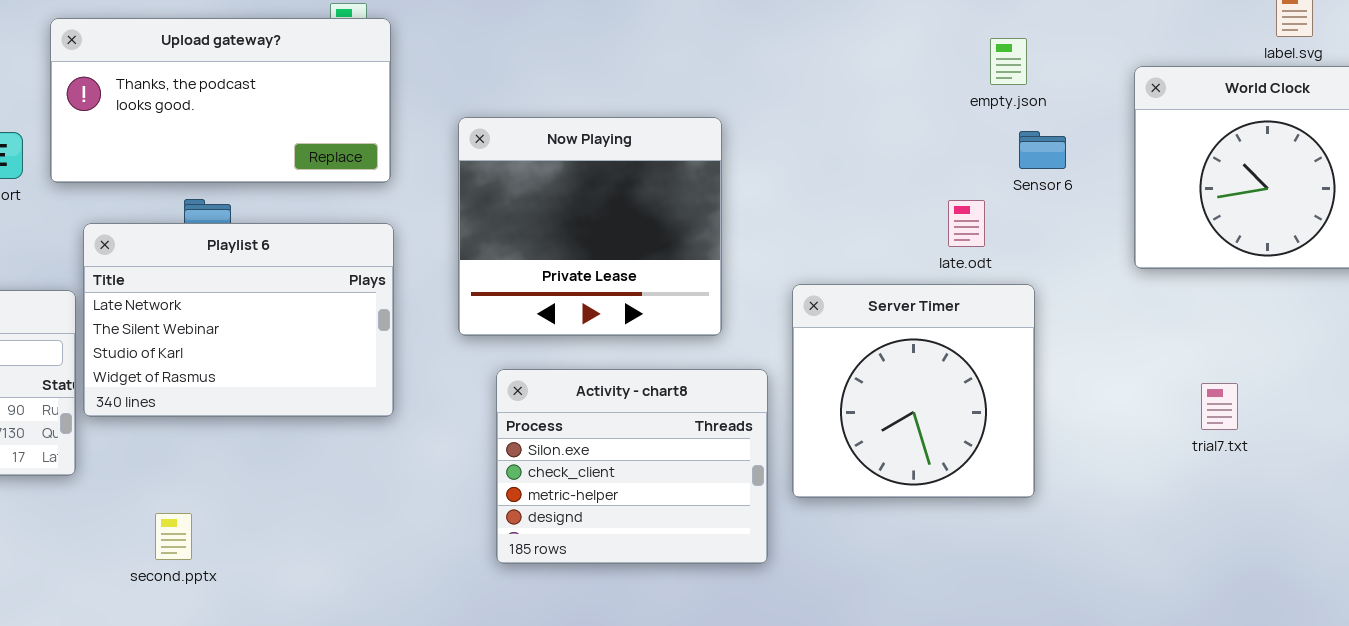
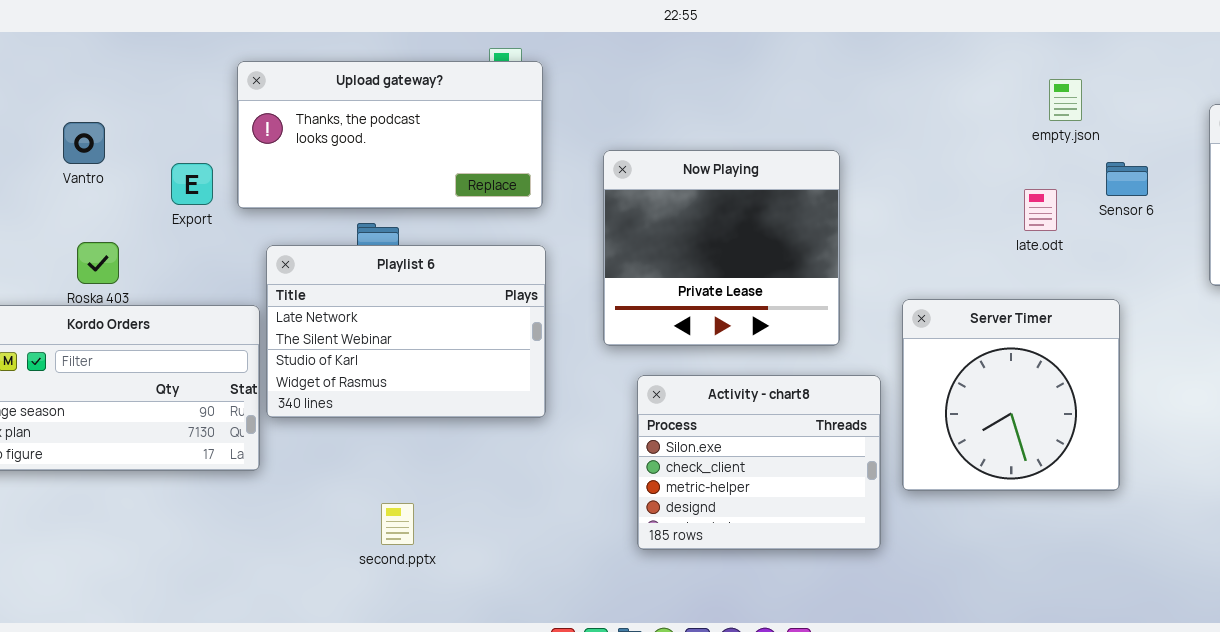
empty.json: [990,38,1027,85] -> [1049,79,1082,121], moved
late.odt: [948,200,985,247] -> [1024,189,1057,231], moved
second.pptx: [155,513,192,560] -> [381,503,414,545], moved

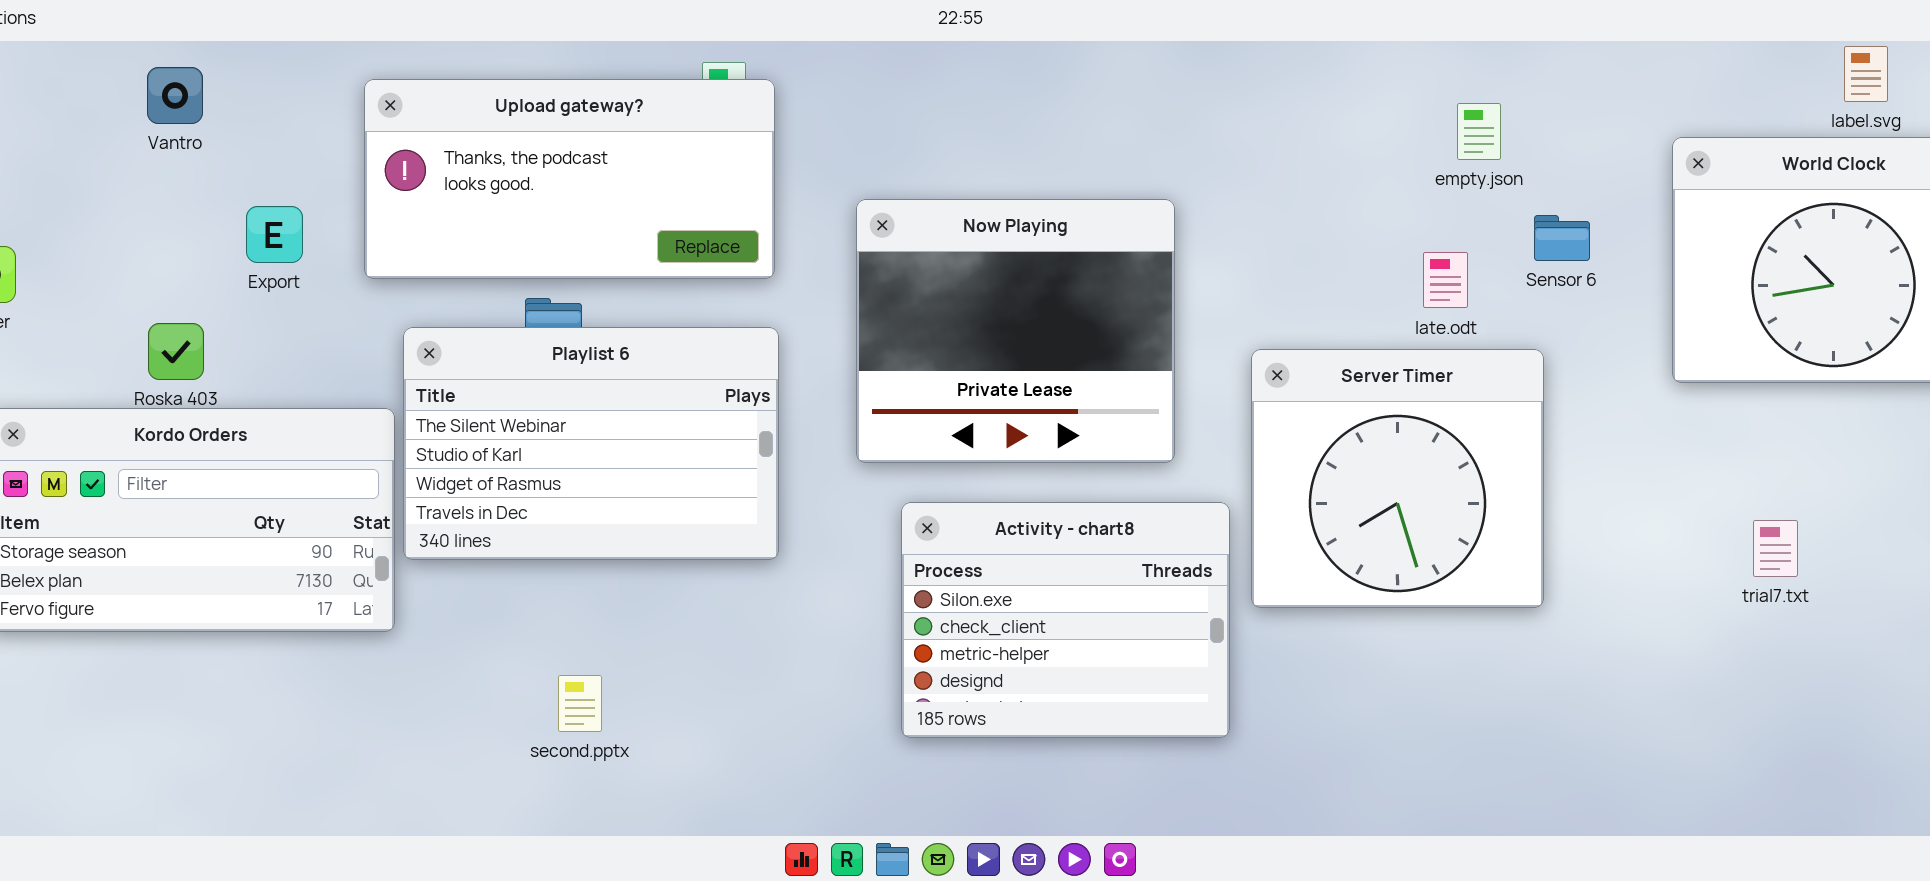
Vantro: [63,122,105,164] -> [147,67,203,124], moved
Export: [171,163,213,205] -> [246,206,303,263], moved
Playlist 6: [266,245,546,418] -> [403,327,779,560], scrolled down 1 row
Server Timer: [902,299,1120,491] -> [1251,349,1544,608], moved

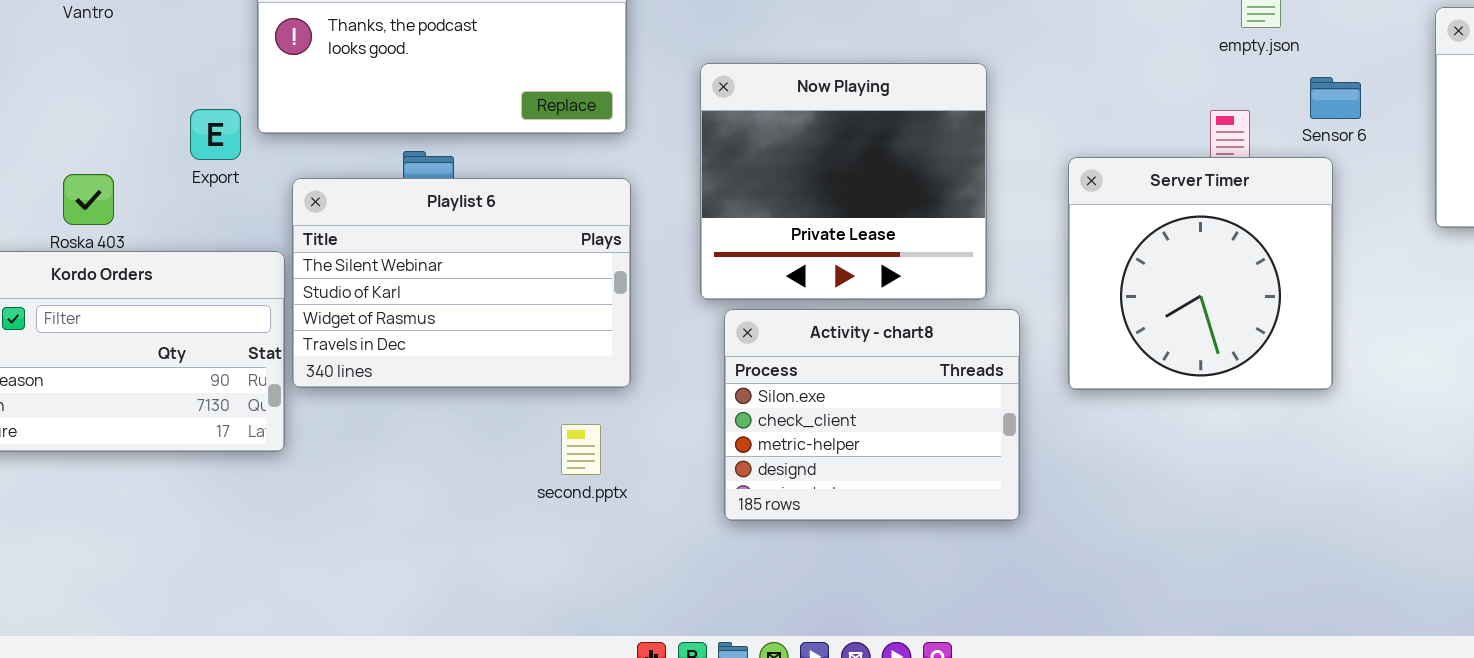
Export: [246,206,303,263] -> [190,109,241,160], moved
Server Timer: [1251,349,1544,608] -> [1068,157,1333,390], moved
Activity - chart8: [901,502,1230,738] -> [724,309,1020,521], moved
second.pptx: [558,675,602,732] -> [561,424,601,475], moved

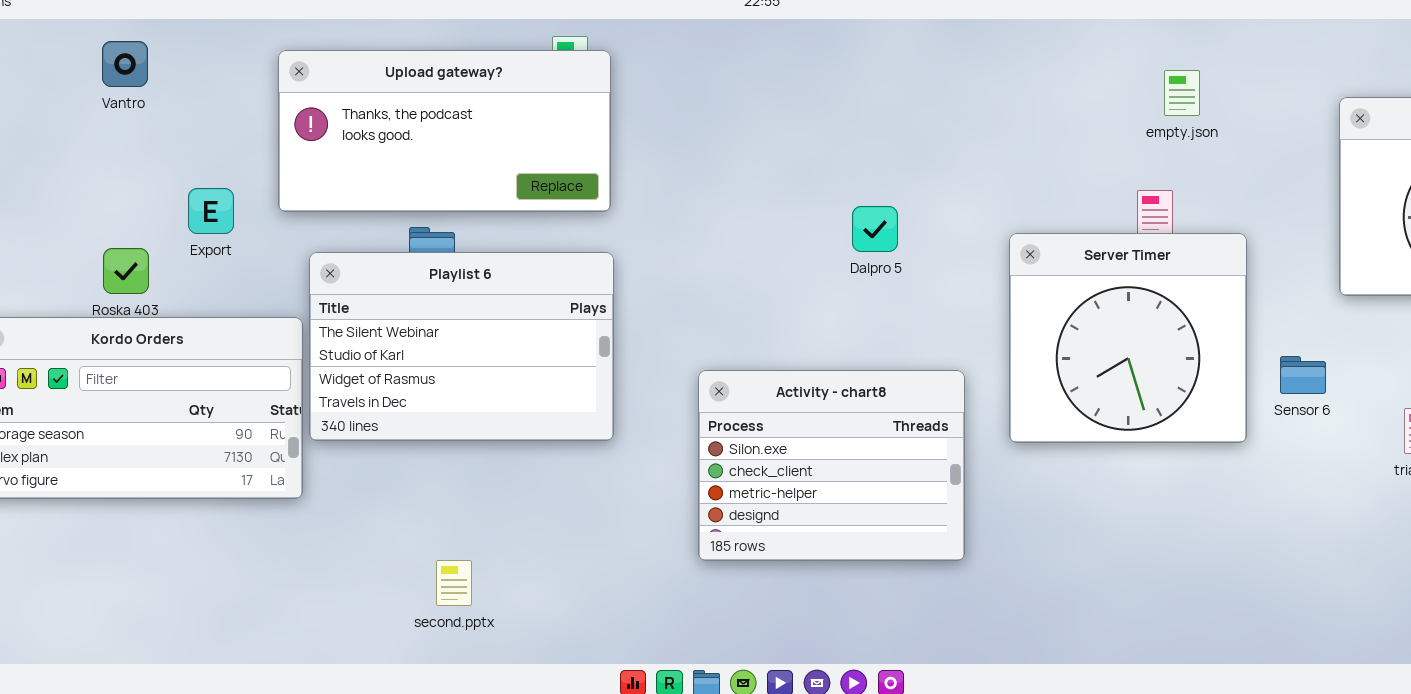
Now Playing: [700,63,987,300] -> none, closed
Sensor 6: [1310,77,1361,119] -> [1280,356,1326,394], moved
Export: [190,109,241,160] -> [188,188,234,234], moved
second.pptx: [561,424,601,475] -> [436,560,472,606], moved

